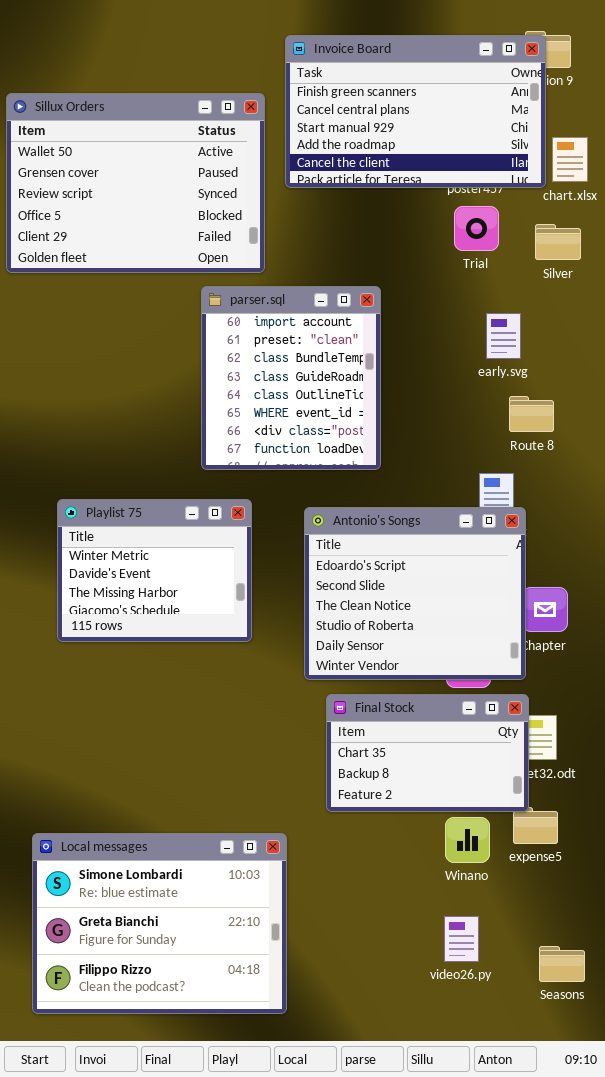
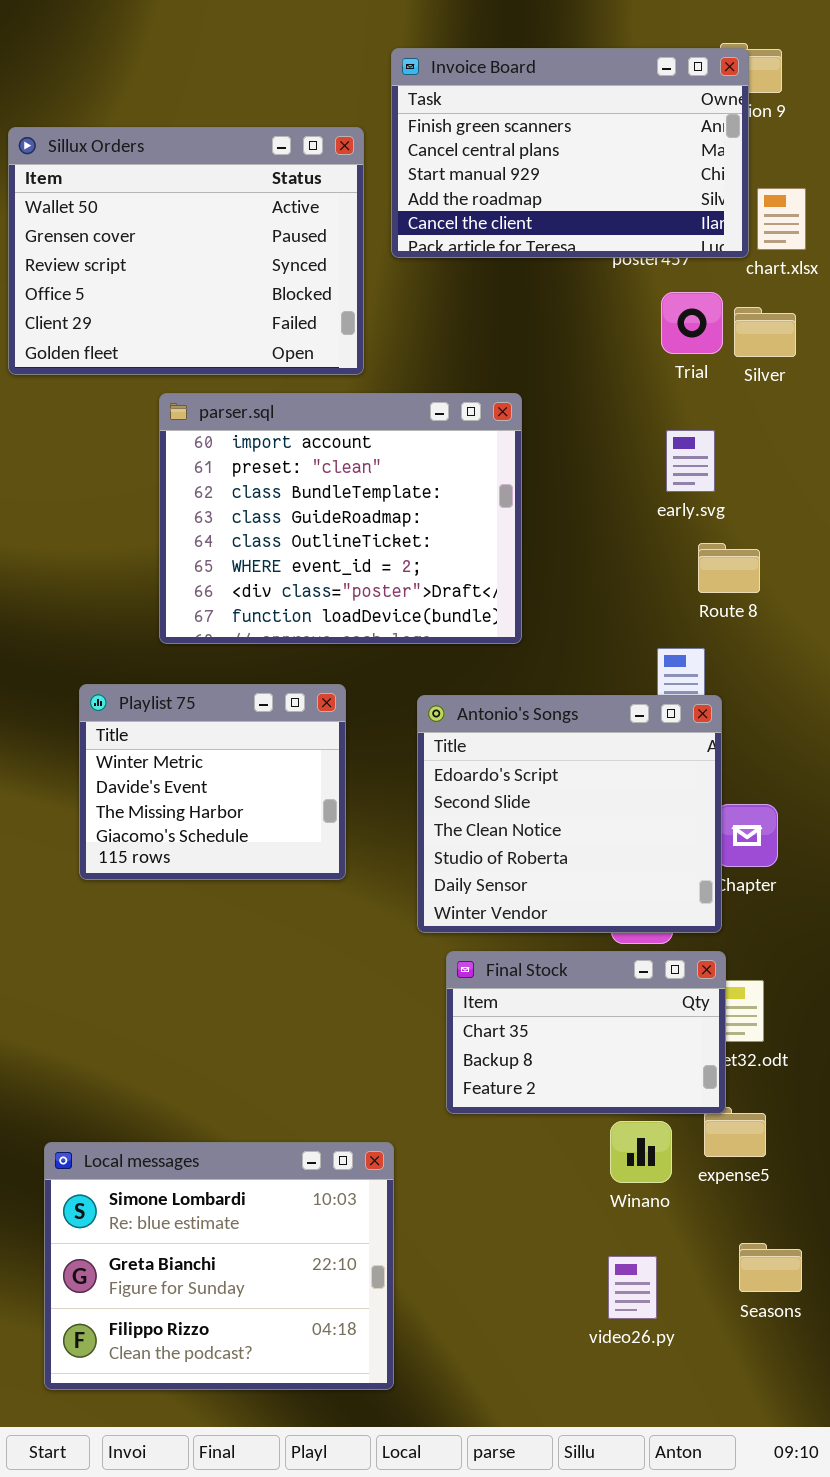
Trial: [454,206,499,251] -> [661,292,723,354], moved
parser.sql: [201,286,381,470] -> [159,393,522,644], resized
Seasons: [539,946,585,982] -> [739,1243,802,1292], moved

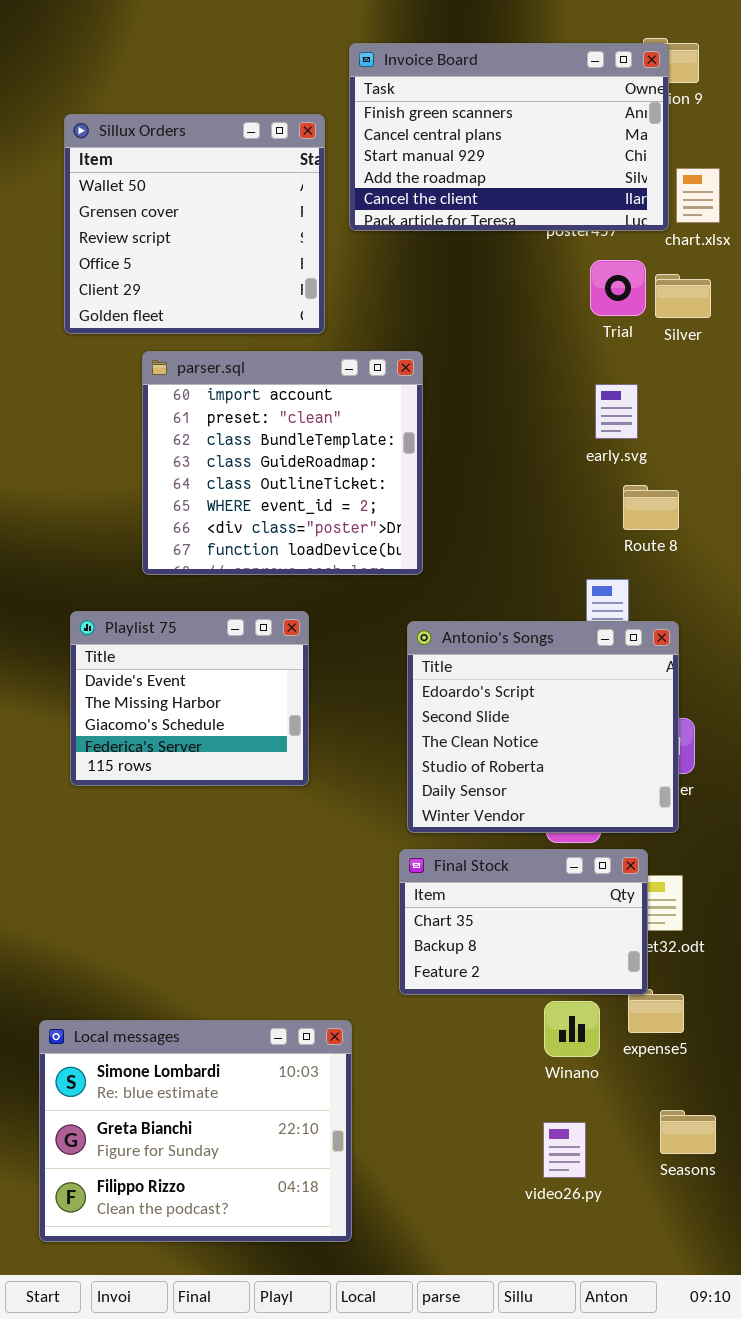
Sillux Orders: [8,127,364,375] -> [64,114,325,334], resized
parser.sql: [159,393,522,644] -> [142,351,423,575], resized
Playlist 75: [79,684,346,880] -> [70,611,309,786], scrolled down 1 row
Antonio's Songs: [417,695,722,933] -> [407,621,679,833], moved

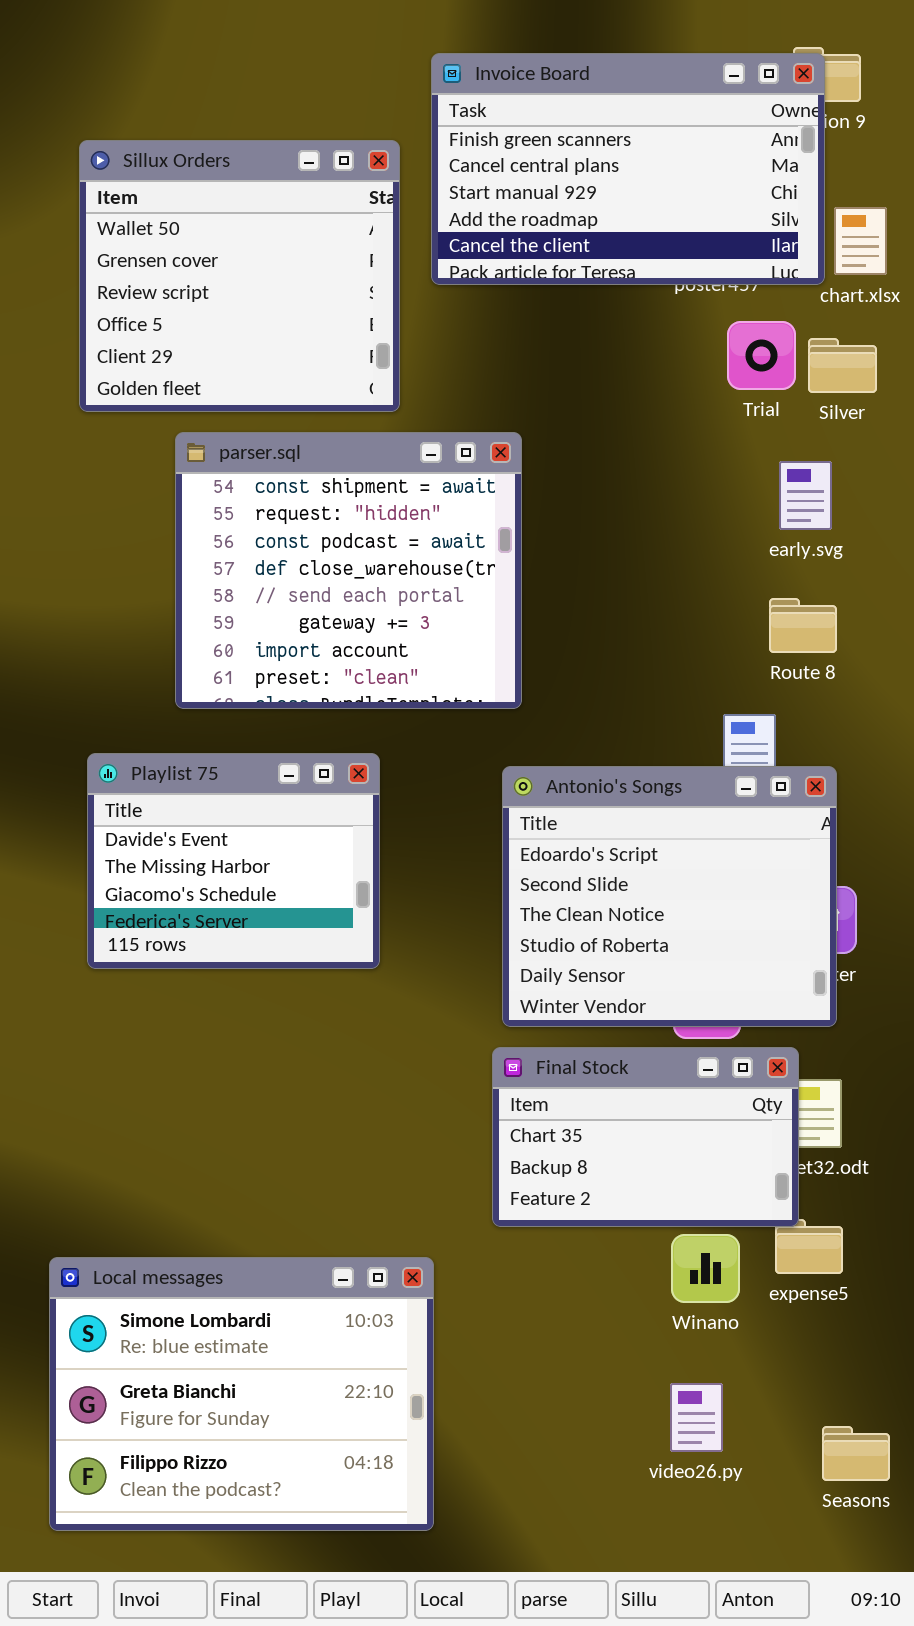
parser.sql: [142,351,423,575] -> [175,432,522,709], scrolled up 6 rows
early.svg: [595,384,638,439] -> [779,461,832,530], moved
Seasons: [660,1110,716,1154] -> [822,1426,890,1481], moved

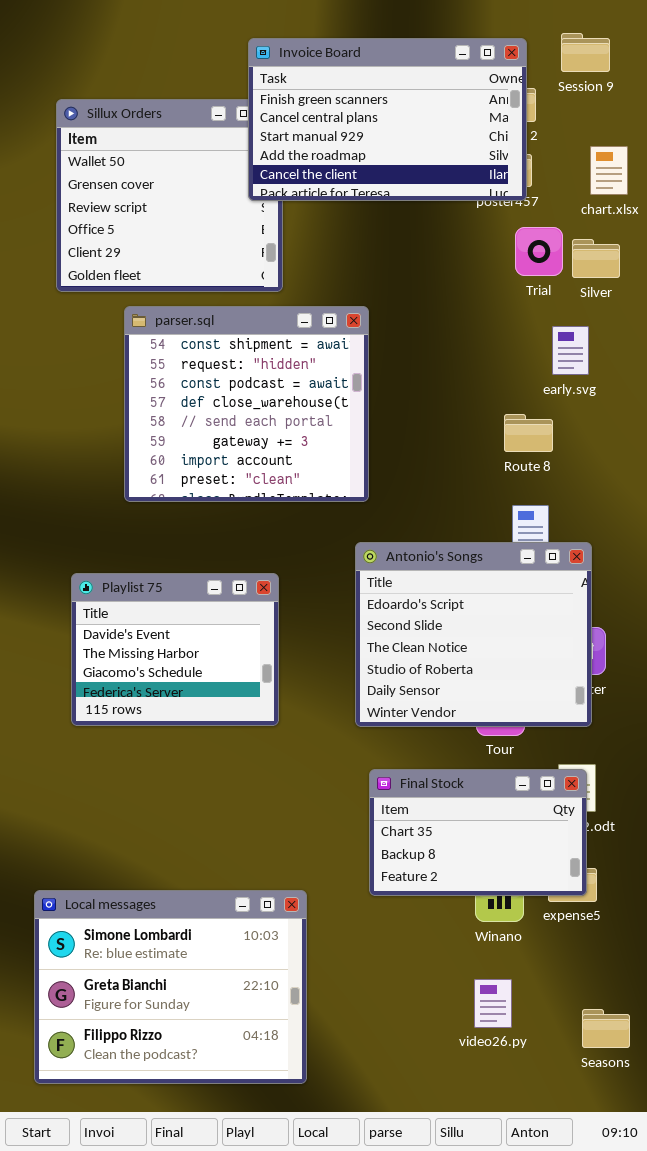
Invoice Board: [431,53,825,285] -> [248,38,527,201], moved
Route 8: [769,598,837,653] -> [504,414,553,452], moved
Playlist 75: [87,753,380,969] -> [71,573,279,726], moved
Final Stock: [492,1047,799,1227] -> [369,769,587,896], moved

